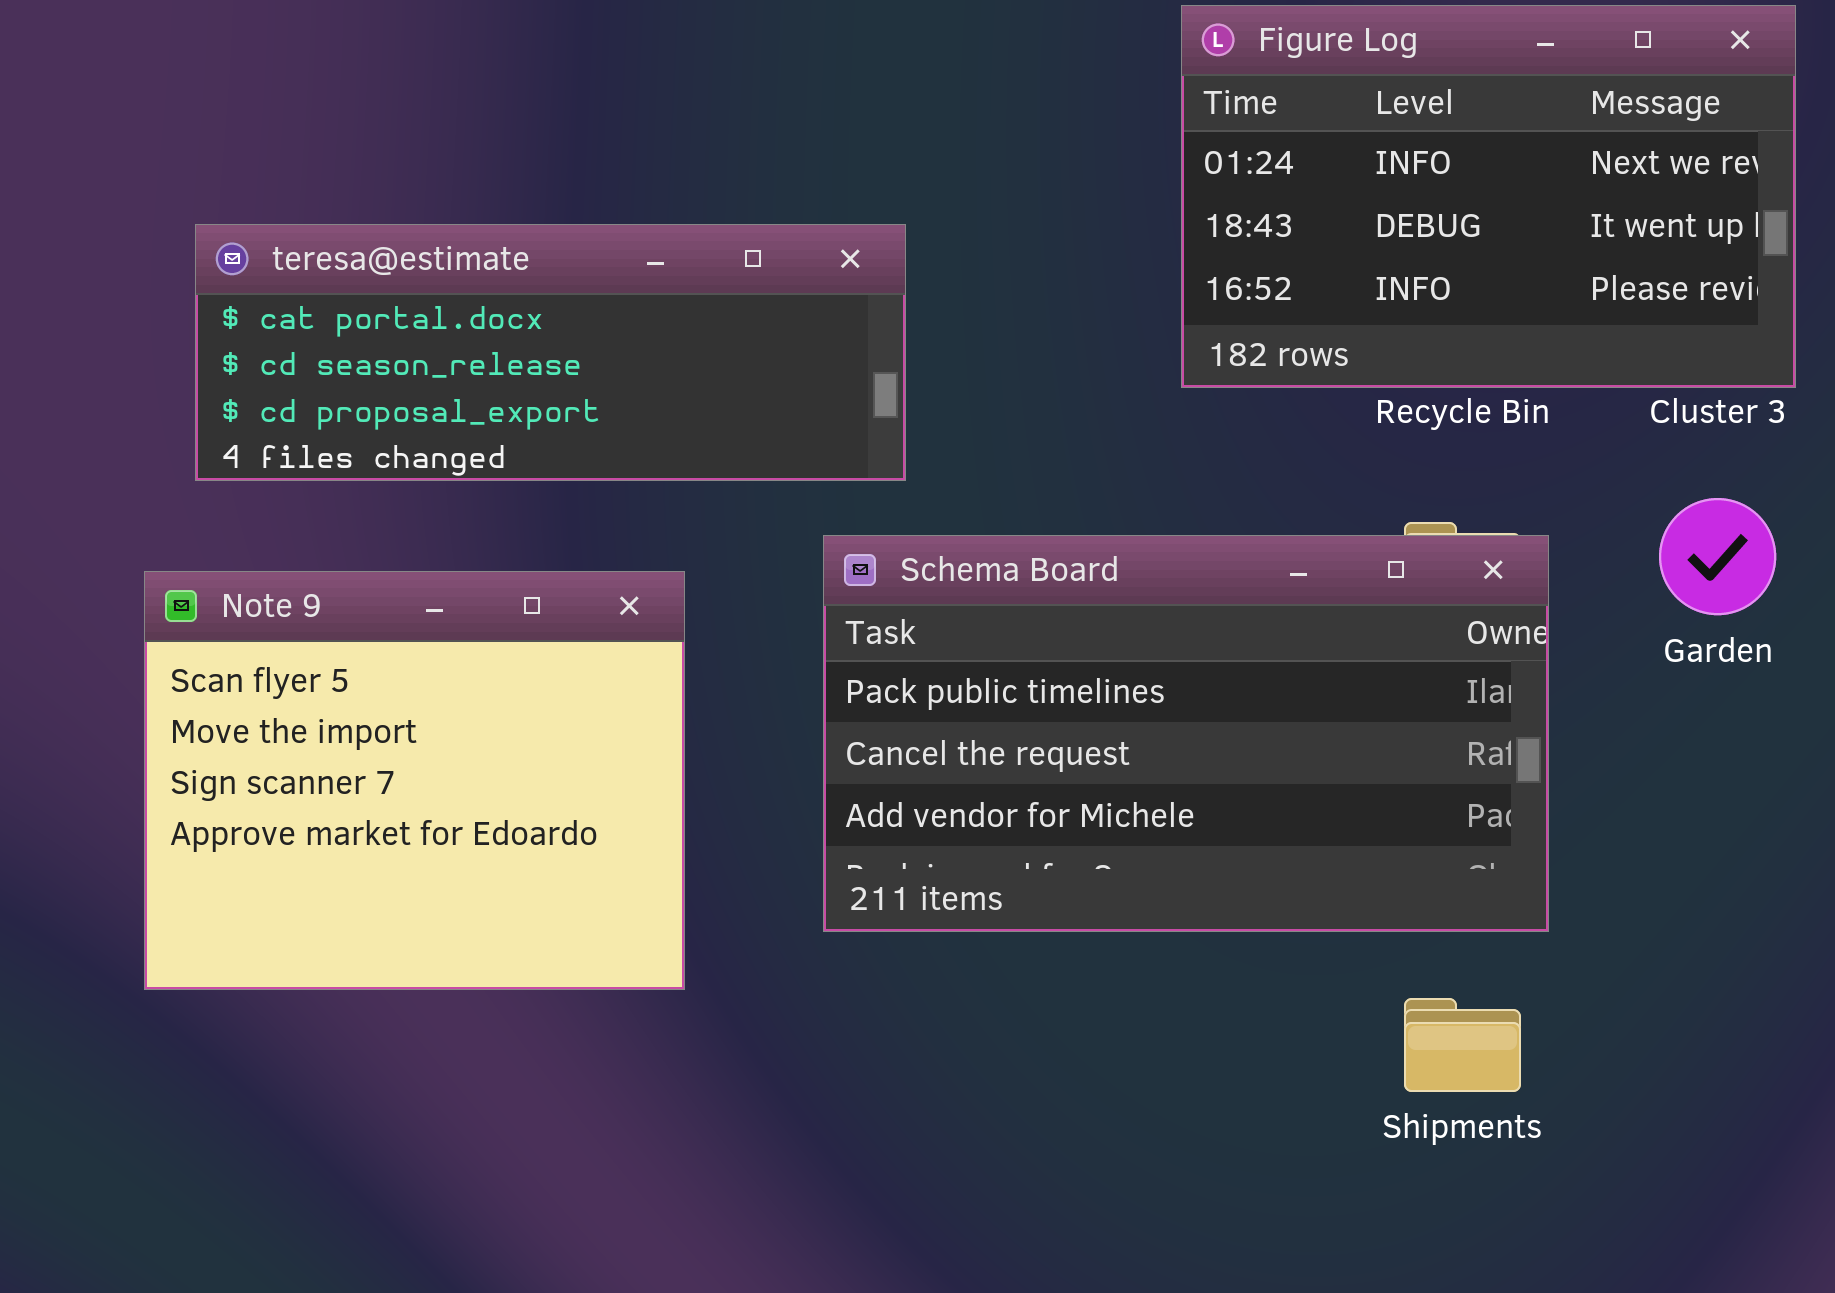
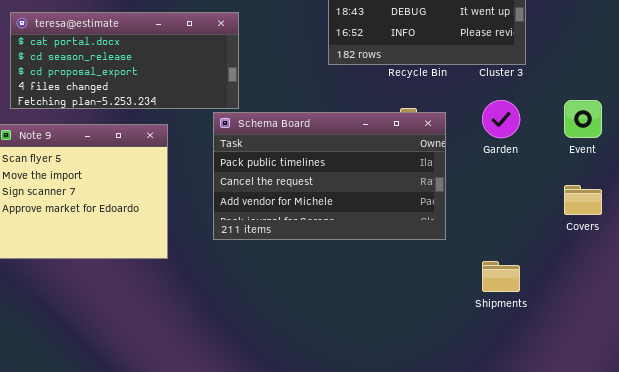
teresa@estimate: [195,224,906,481] -> [10,12,239,109], resized
Shipments: [1404,998,1521,1092] -> [482,261,520,292], moved

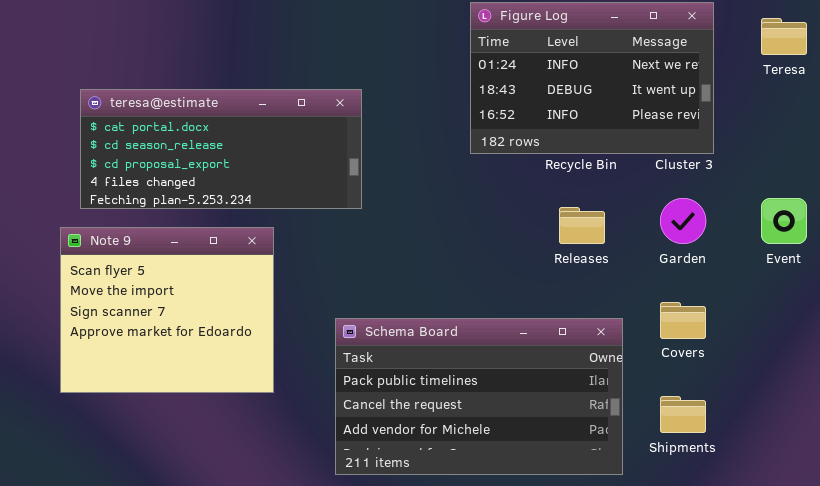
Schema Board: [213,112,446,240] -> [335,318,623,475], moved
Covers: [564,185,602,215] -> [660,302,706,339], moved

